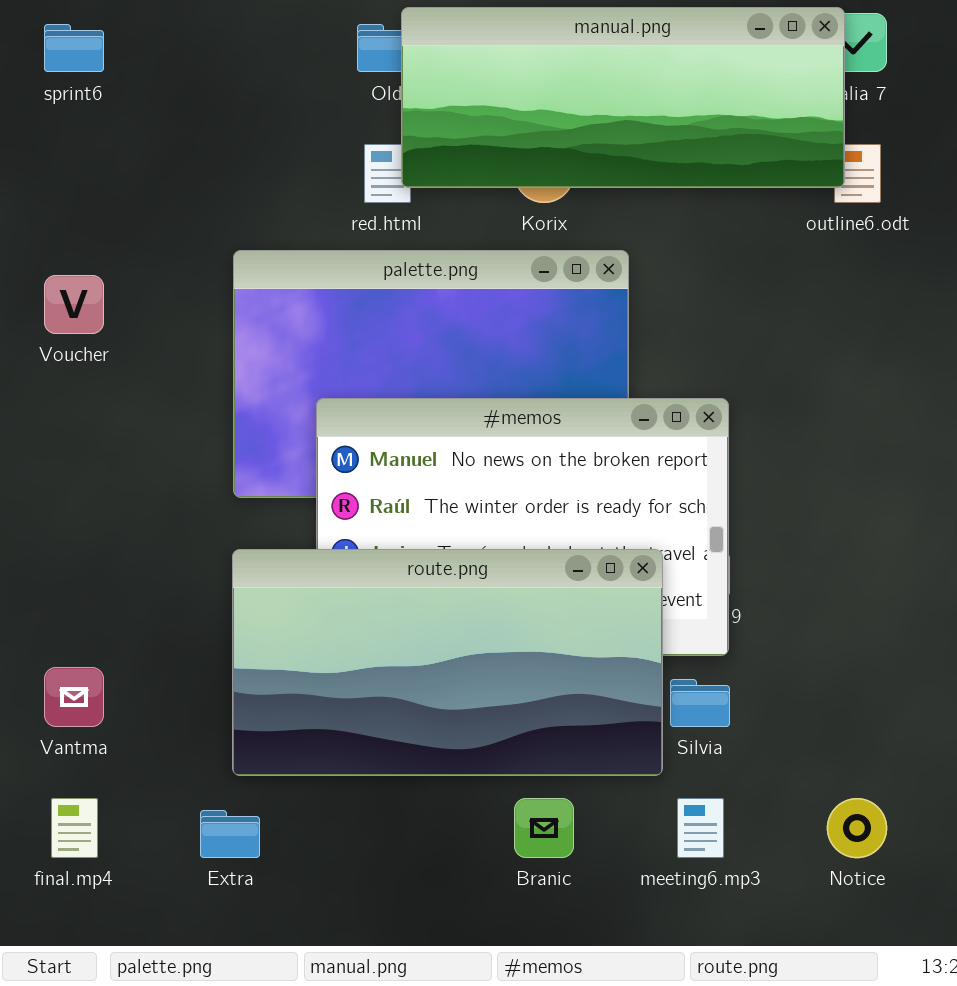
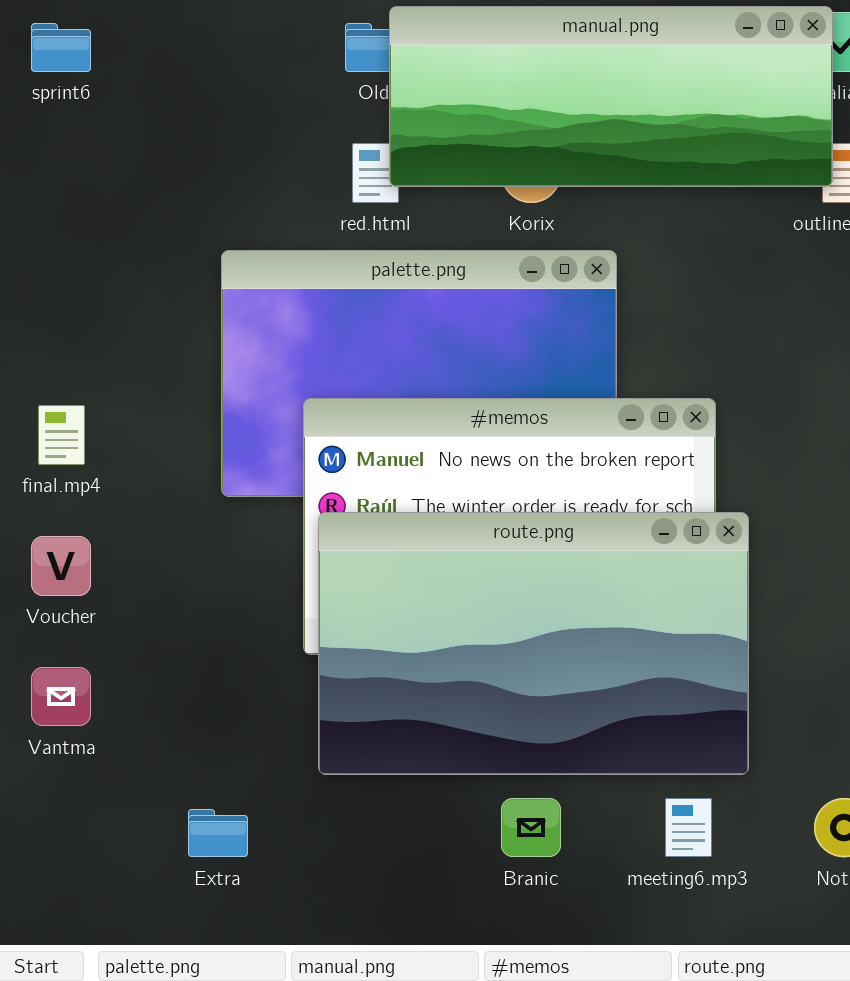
Voucher: [44,275,104,334] -> [31,536,91,596], moved
route.png: [232,549,663,776] -> [318,512,749,775], moved, resized
final.mp4: [51,798,98,858] -> [38,405,85,465], moved

